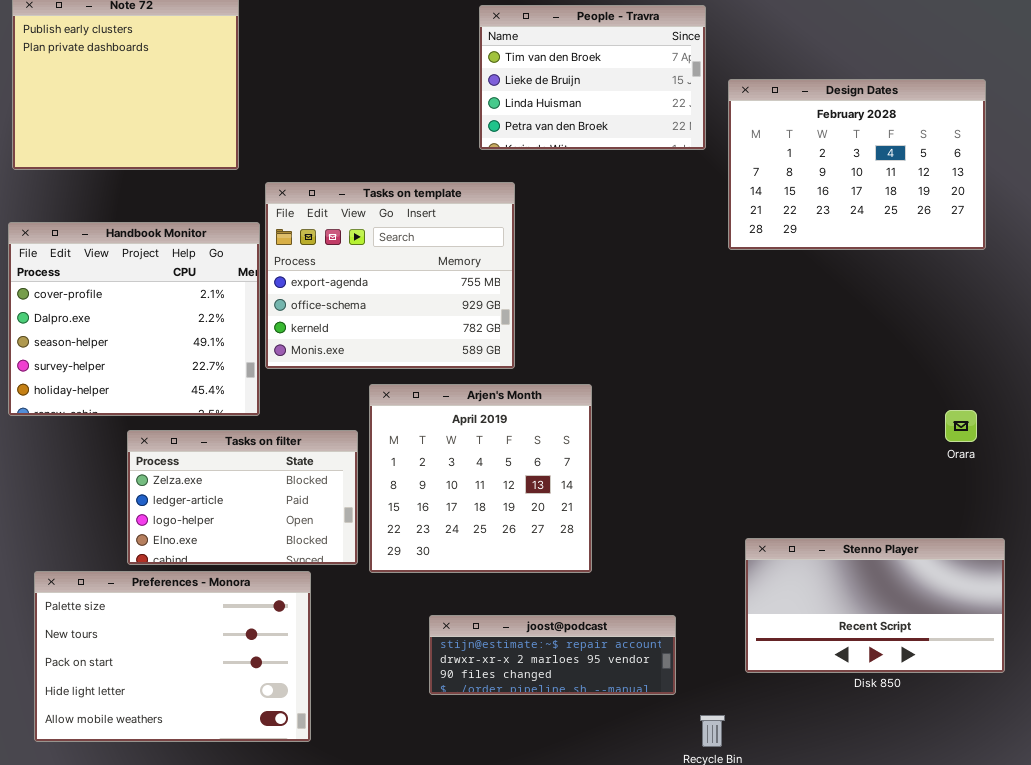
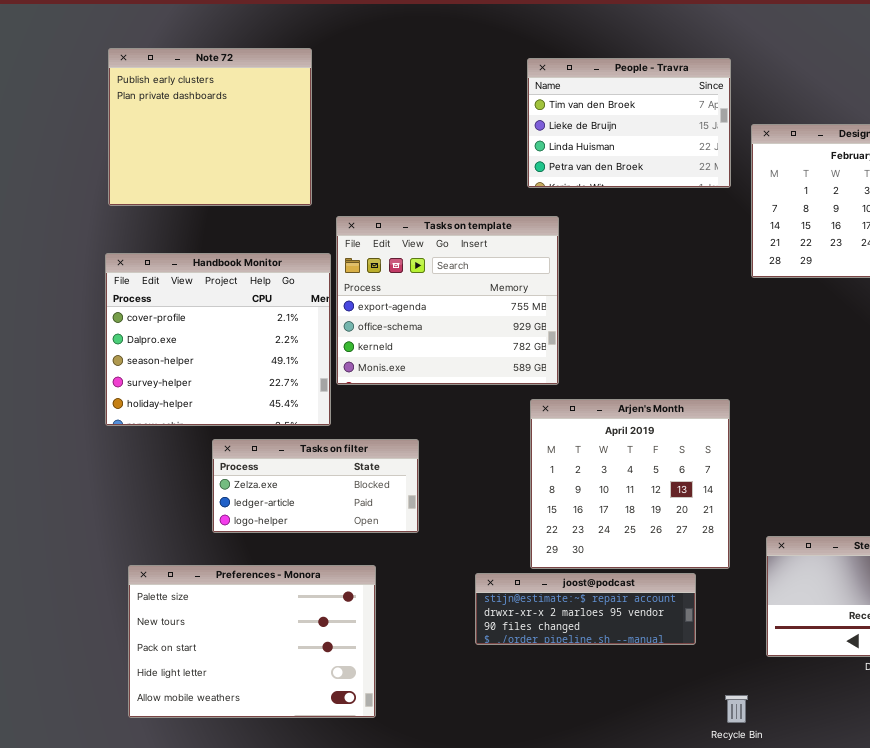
Arjen's Month: [369,384,592,573] -> [530,399,730,569], moved
Tasks on filter: [127,430,358,565] -> [212,439,419,533], resized
joost@podcast: [429,615,676,695] -> [475,573,696,645], moved

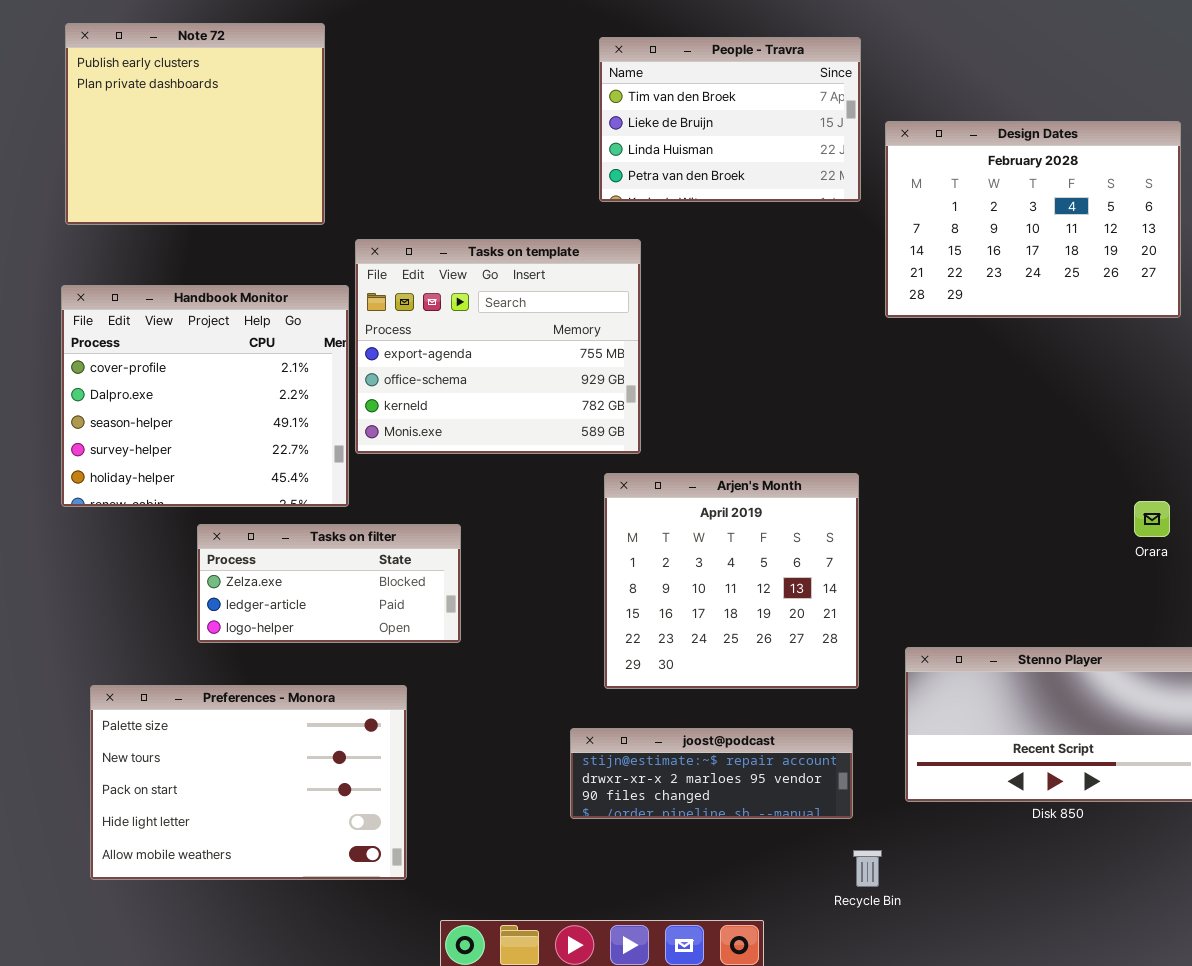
joost@podcast: [475,573,696,645] -> [570,728,853,819], moved

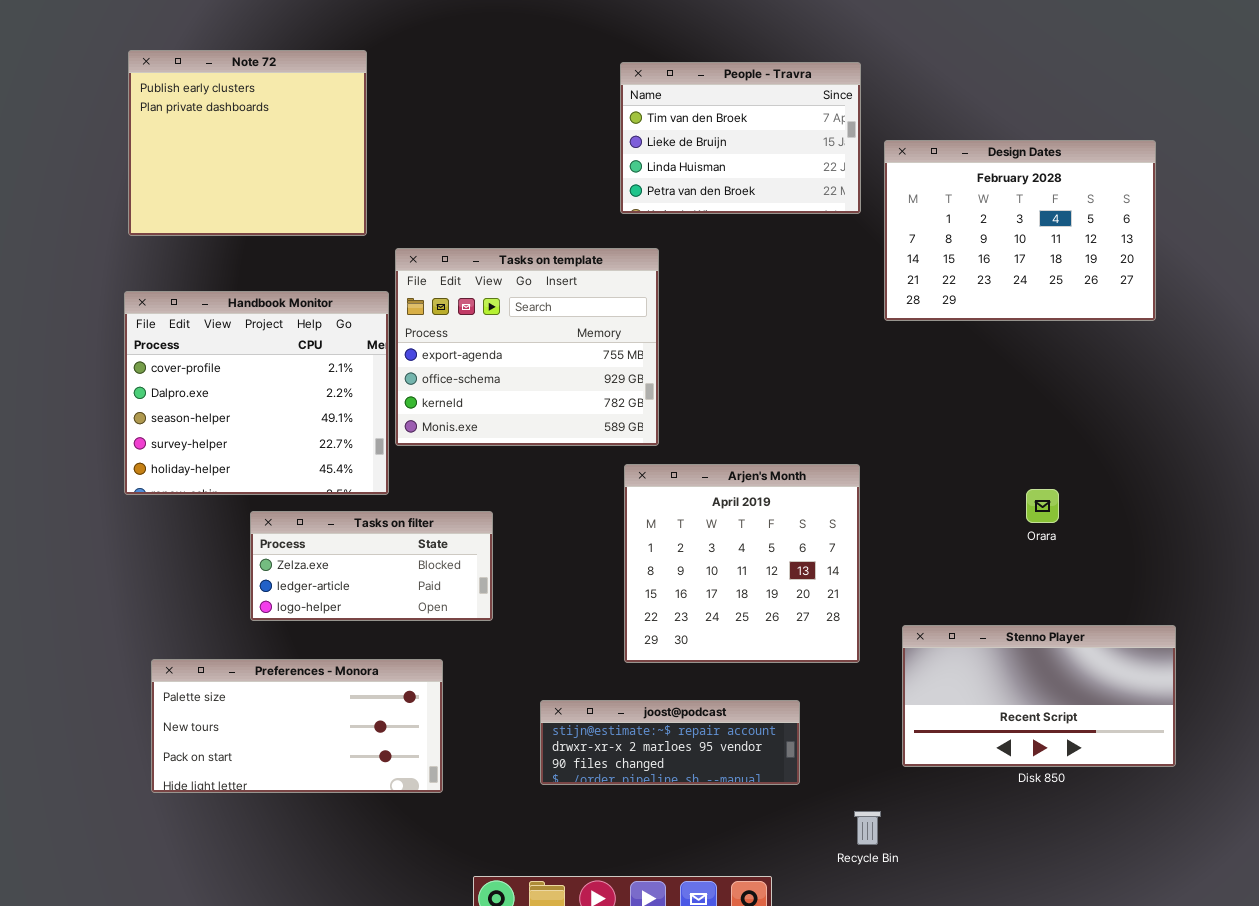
Orara: [1134,501,1170,537] -> [1026,489,1059,523], moved
Preferences - Monora: [90,685,407,880] -> [151,659,443,793], resized
joost@podcast: [570,728,853,819] -> [540,700,800,785], moved

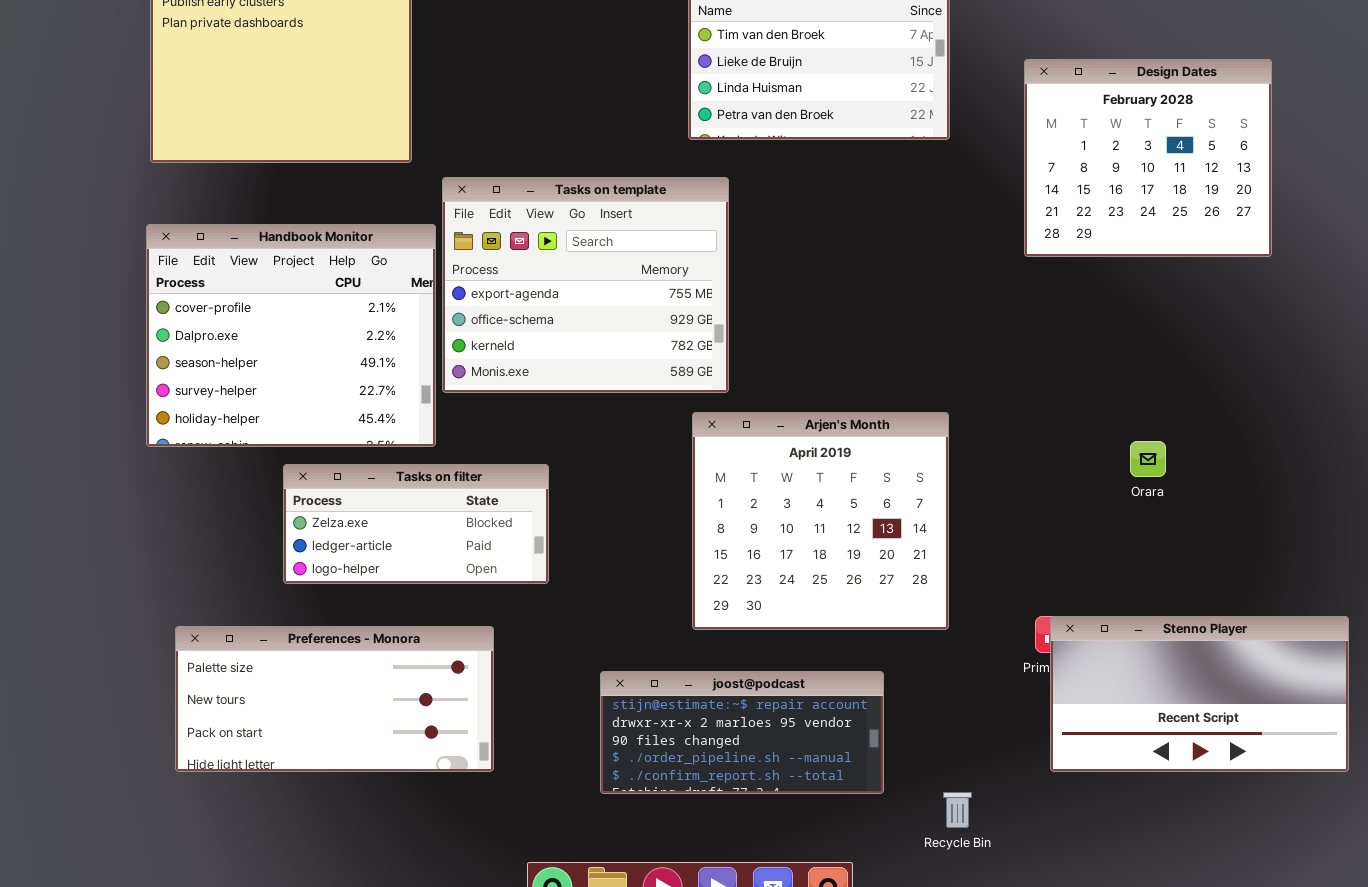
Design Dates: [884,140,1156,321] -> [1024,59,1272,257], resized
Stenno Player: [902,625,1176,767] -> [1050,616,1349,772], moved
joost@podcast: [540,700,800,785] -> [600,671,884,794], resized

